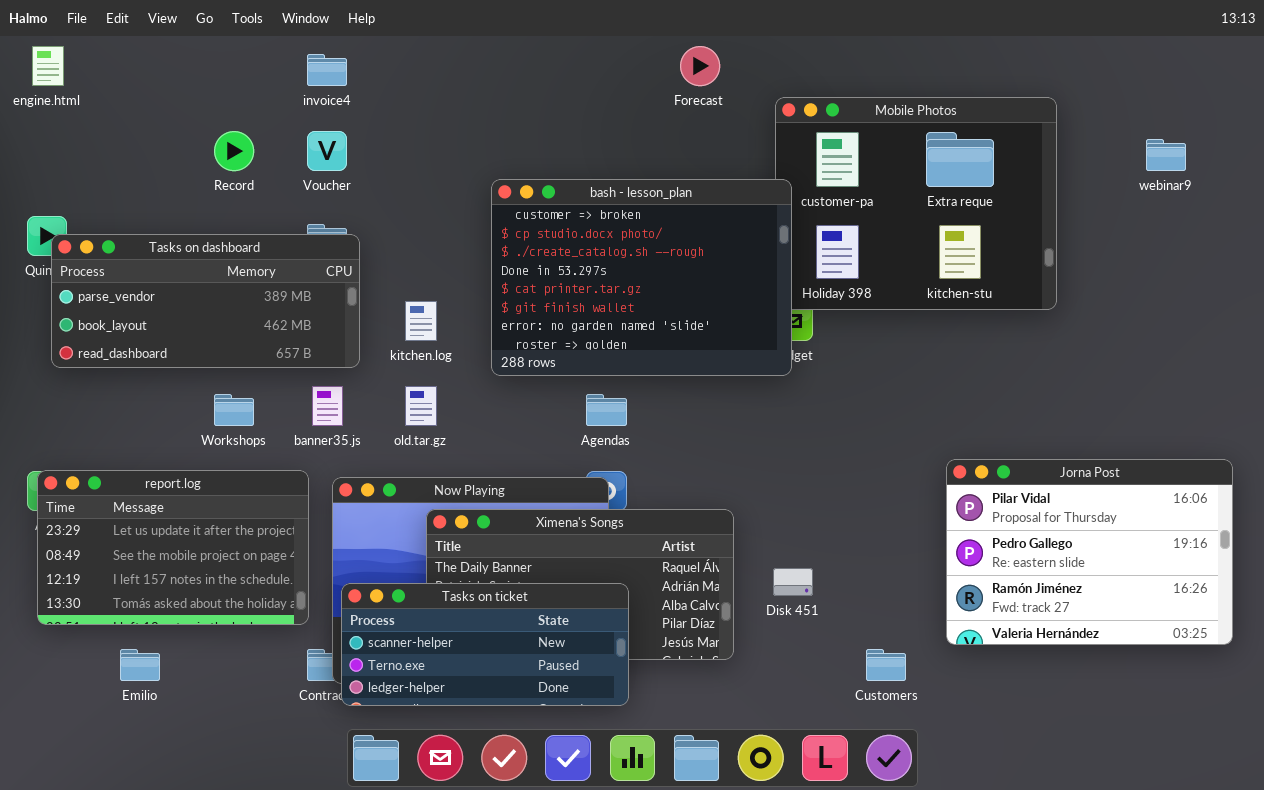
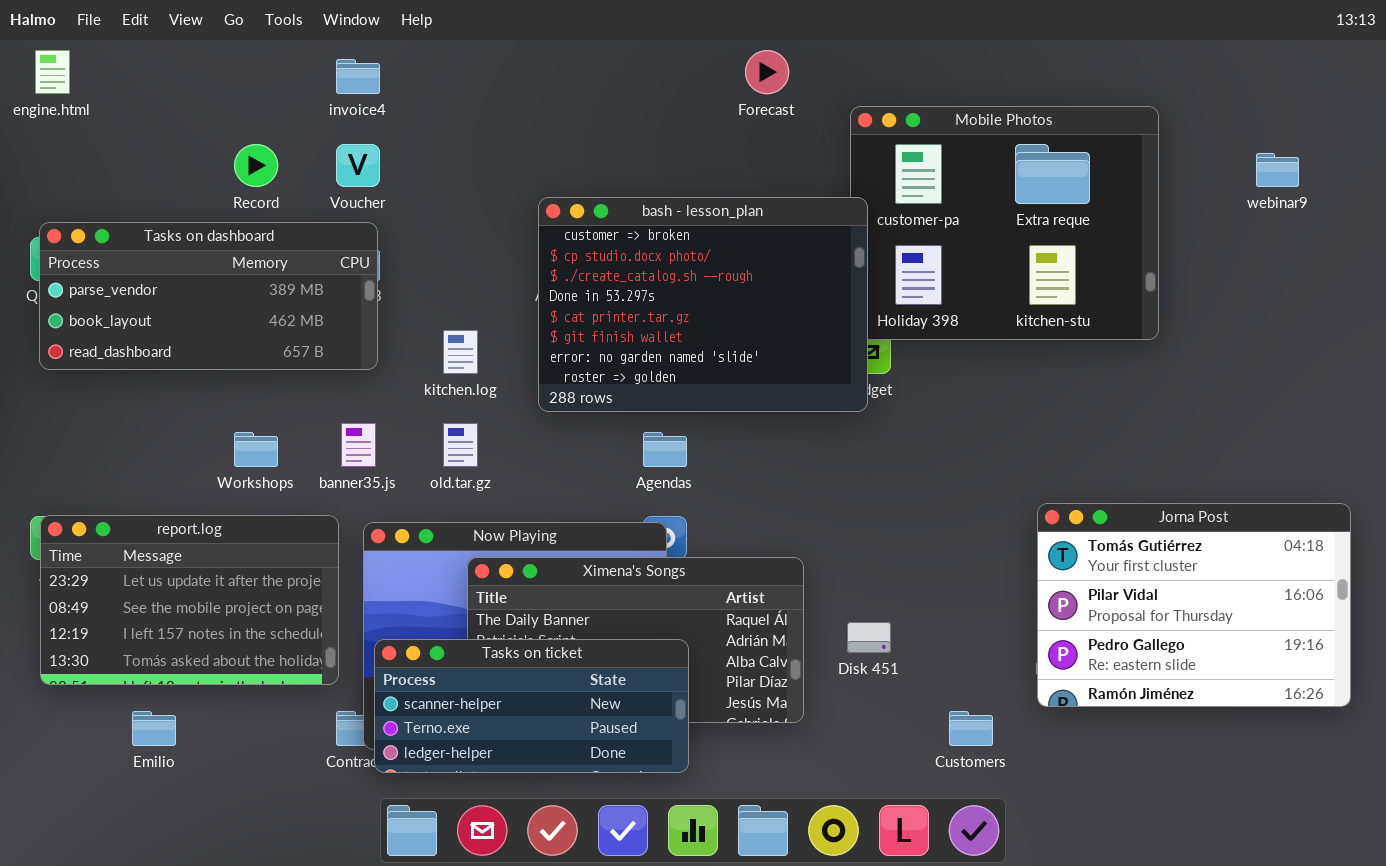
Tasks on dashboard: [51,234,360,368] -> [39,222,378,370], moved
Jorna Post: [946,459,1233,645] -> [1037,503,1351,707], scrolled up 1 row

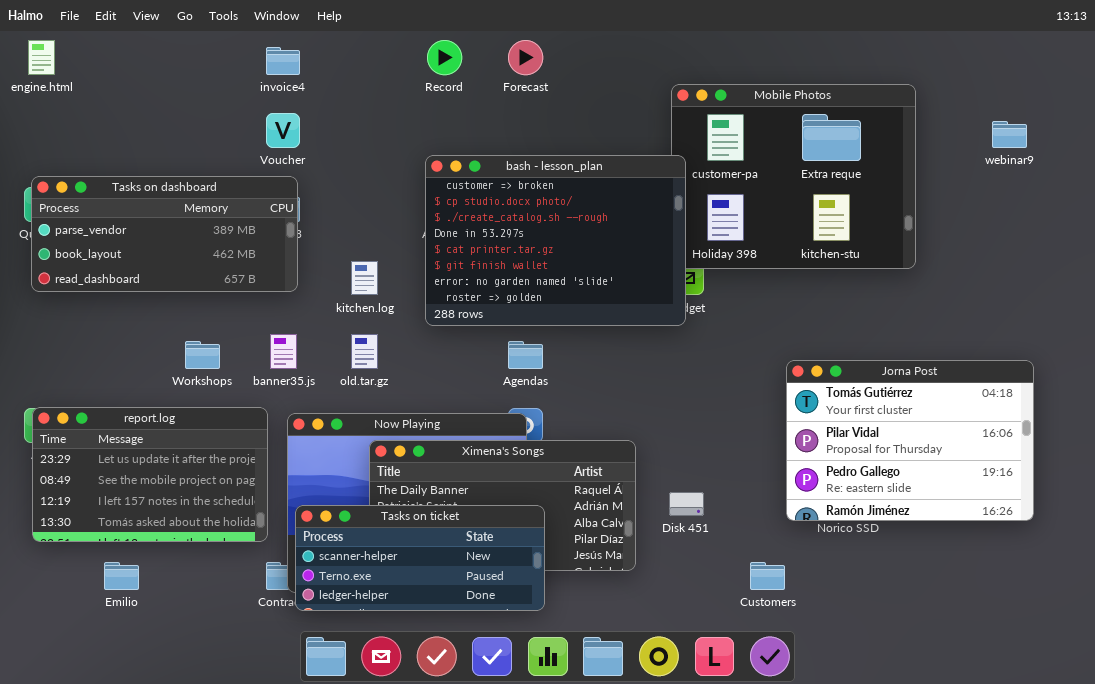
Forecast: [745,50,789,94] -> [508,40,543,75], moved
Record: [234,144,278,187] -> [427,40,462,75], moved
Jorna Post: [1037,503,1351,707] -> [786,360,1034,521], moved

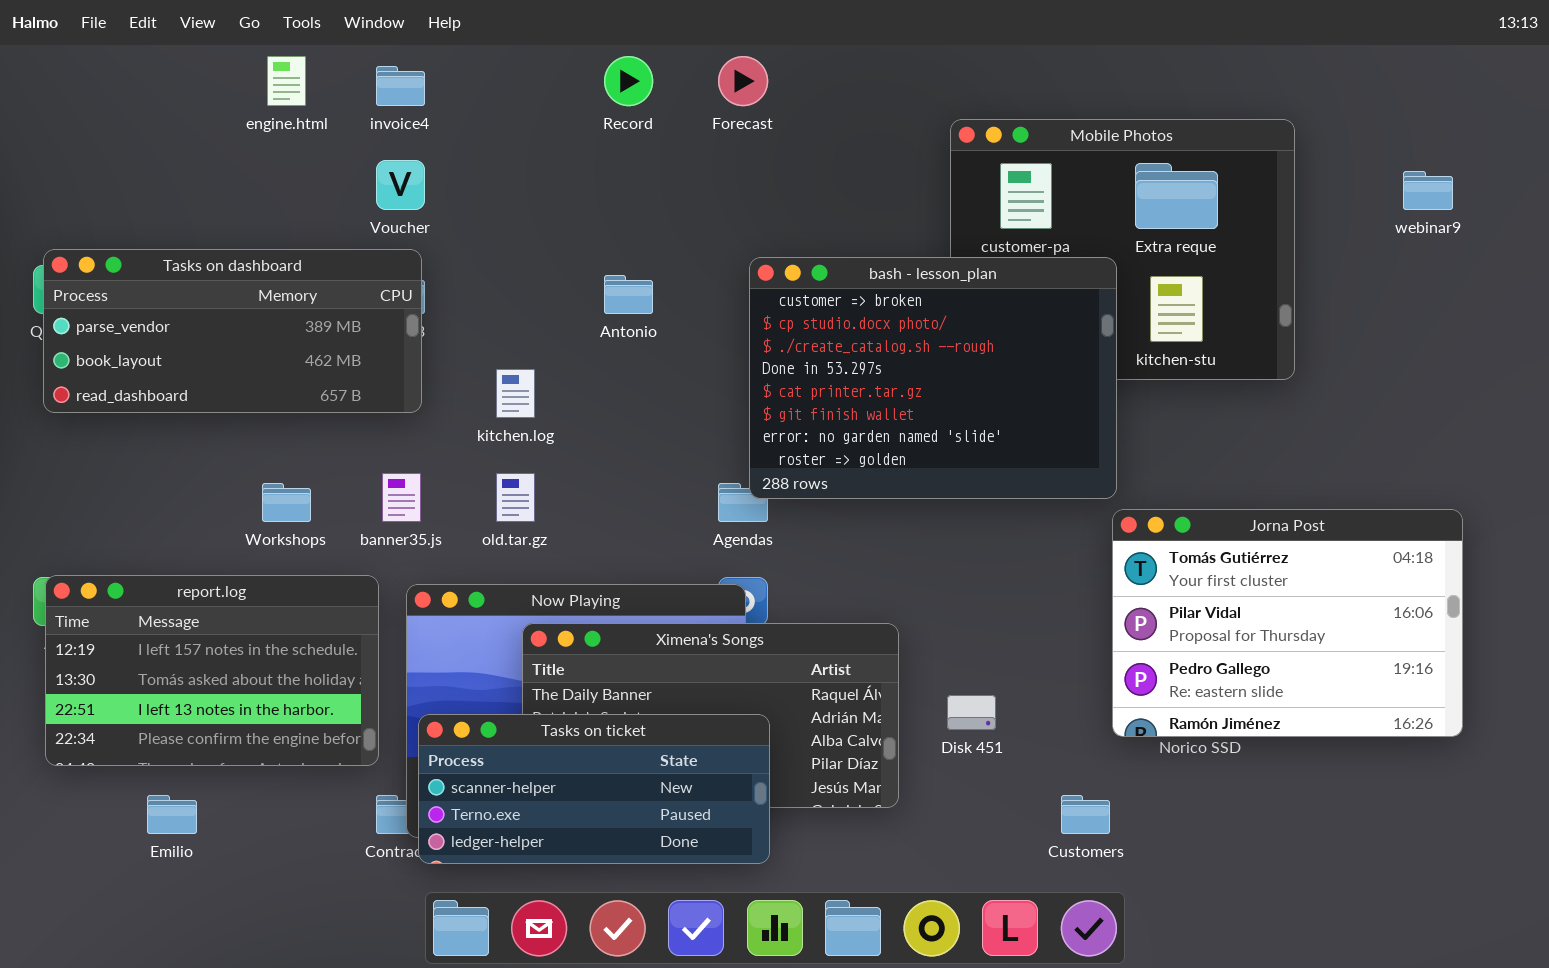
engine.html: [28,40,55,75] -> [267,56,306,106], moved
bash - lesson_plan: [425,155,686,326] -> [749,257,1117,499], moved
report.log: [32,407,268,542] -> [45,575,379,766], scrolled down 2 rows

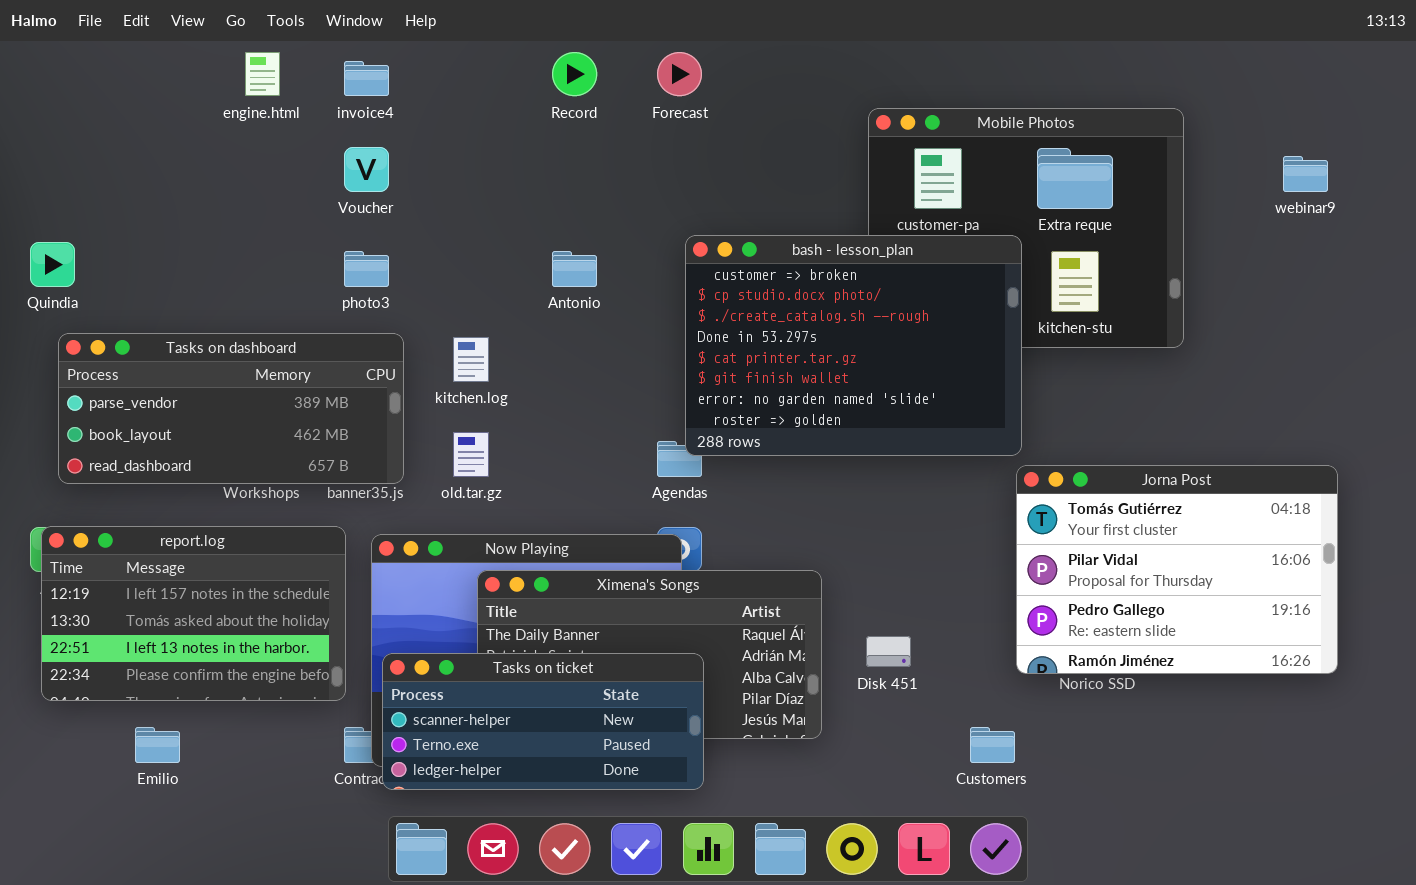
Tasks on dashboard: [43,249,422,413] -> [58,333,404,484], moved

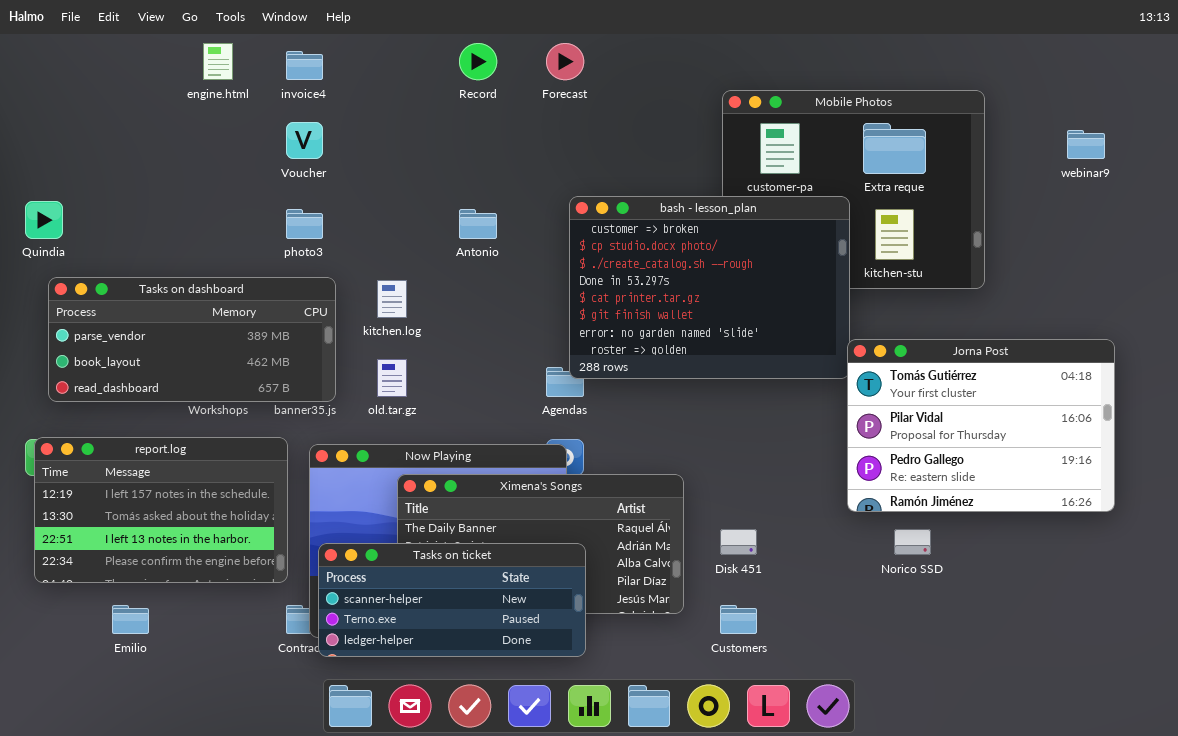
Jorna Post: [1016,465,1338,674] -> [847,339,1115,512], moved
Customers: [970,727,1015,763] -> [720,605,757,634], moved

